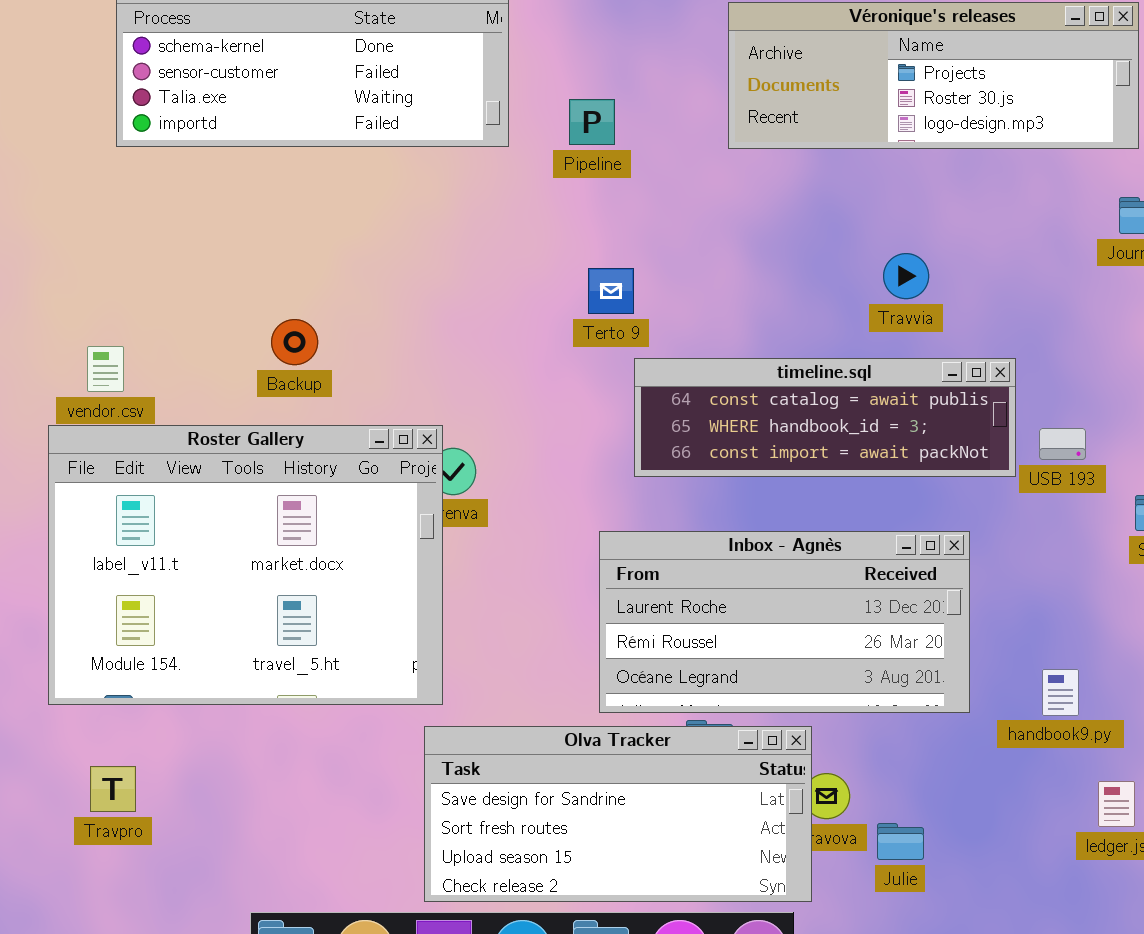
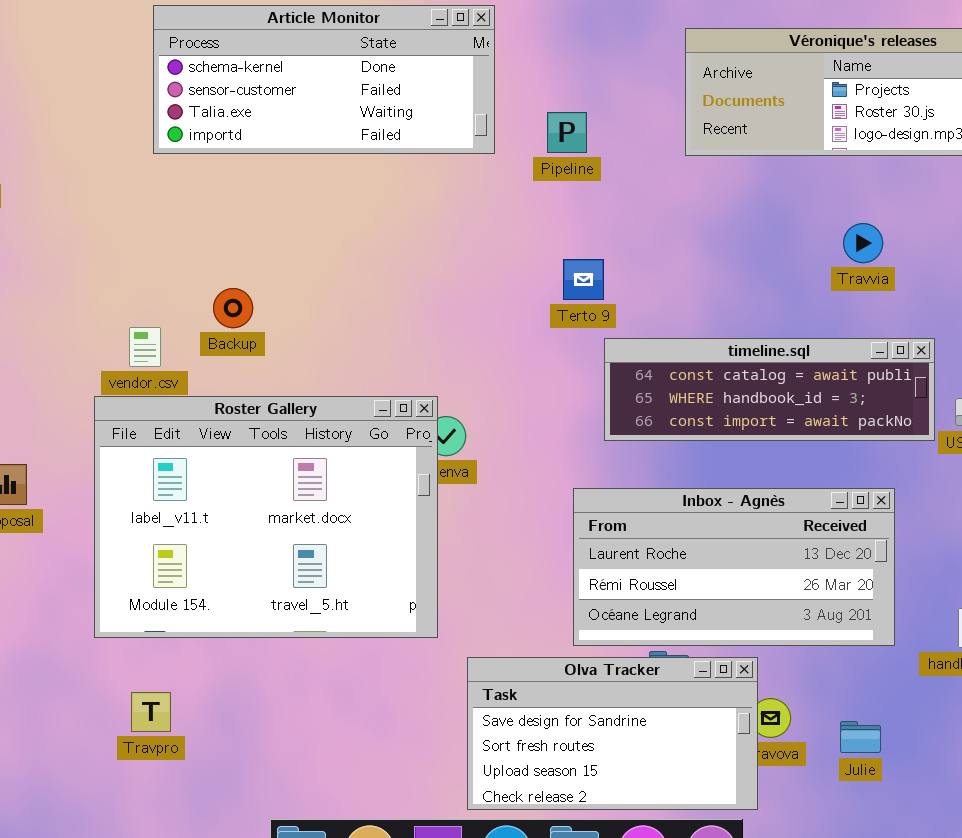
Travvia: [883,253,929,299] -> [843,223,883,263], moved
Backup: [271,319,318,365] -> [213,288,253,328], moved
Olva Tracker: [424,726,812,902] -> [467,657,758,810], resized
Julie: [877,823,924,860] -> [840,721,881,753], moved

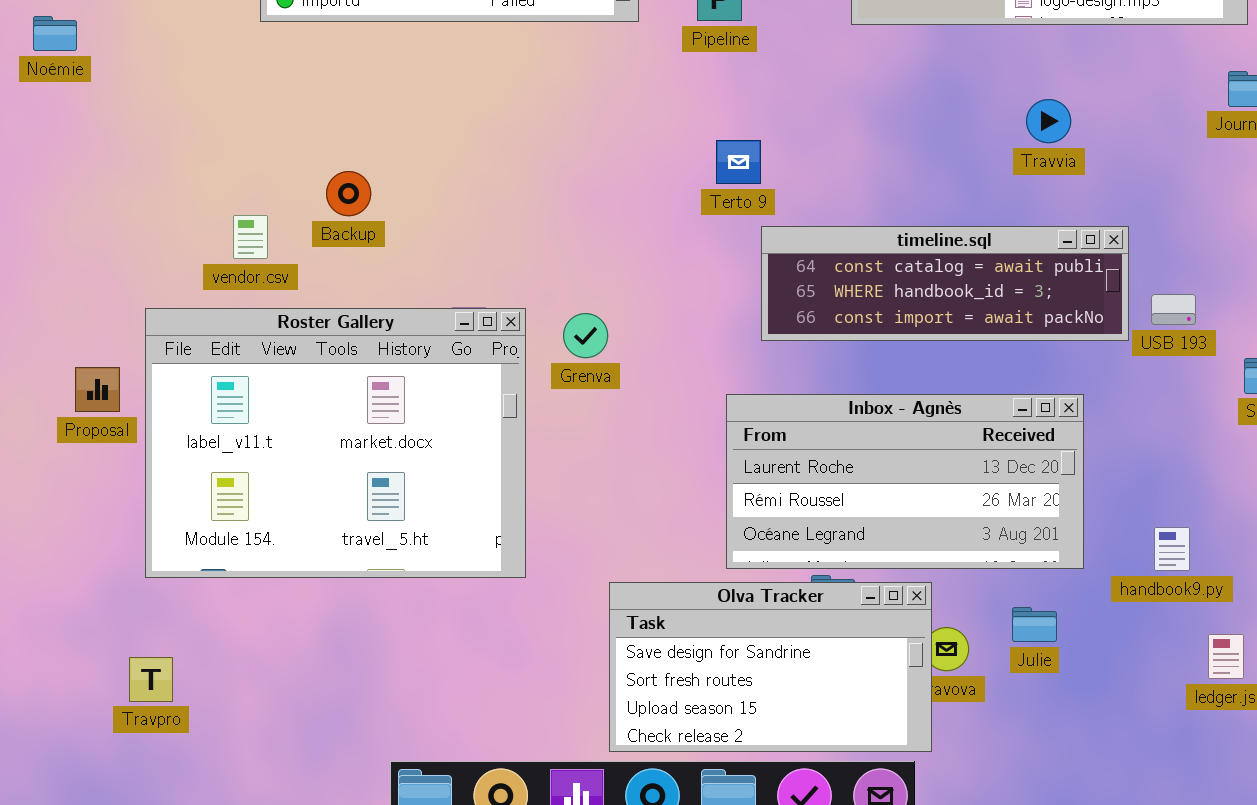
Roster Gallery: [94,396,438,638] -> [145,308,526,578], moved
Travpro: [131,692,171,732] -> [129,657,173,702], moved
Julie: [840,721,881,753] -> [1012,607,1057,642], moved

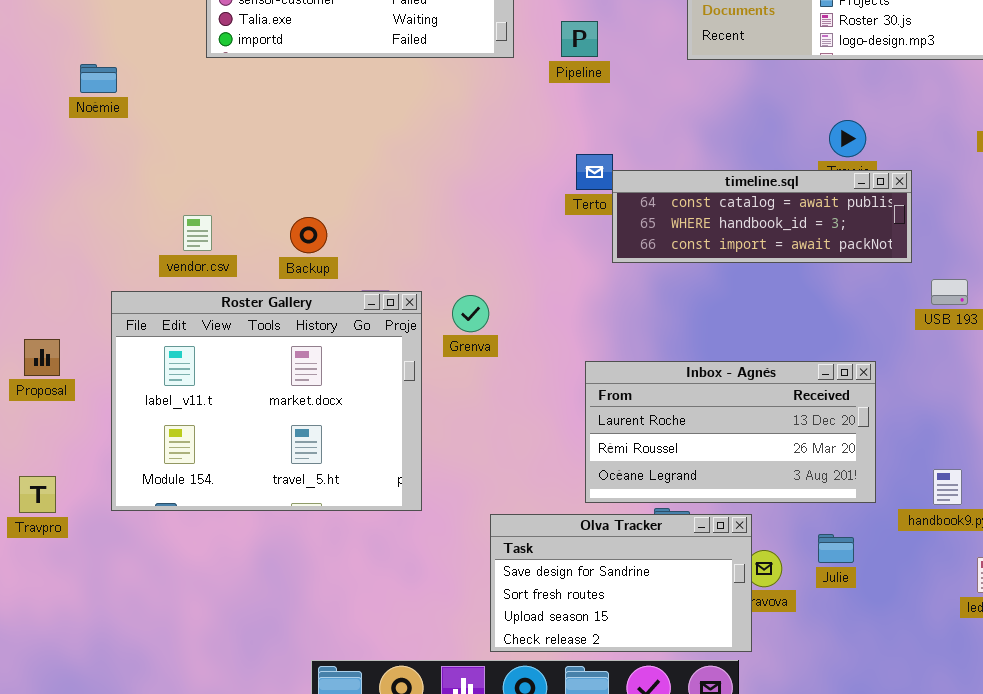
Noémie: [33,16,77,51] -> [80,64,117,93], moved
Backup: [326,171,371,216] -> [290,217,327,253], moved
timeline.sql: [761,226,1129,341] -> [612,170,912,263], moved
Proposal: [75,367,120,412] -> [24,339,60,376], moved
Travpro: [129,657,173,702] -> [19,476,56,513], moved

